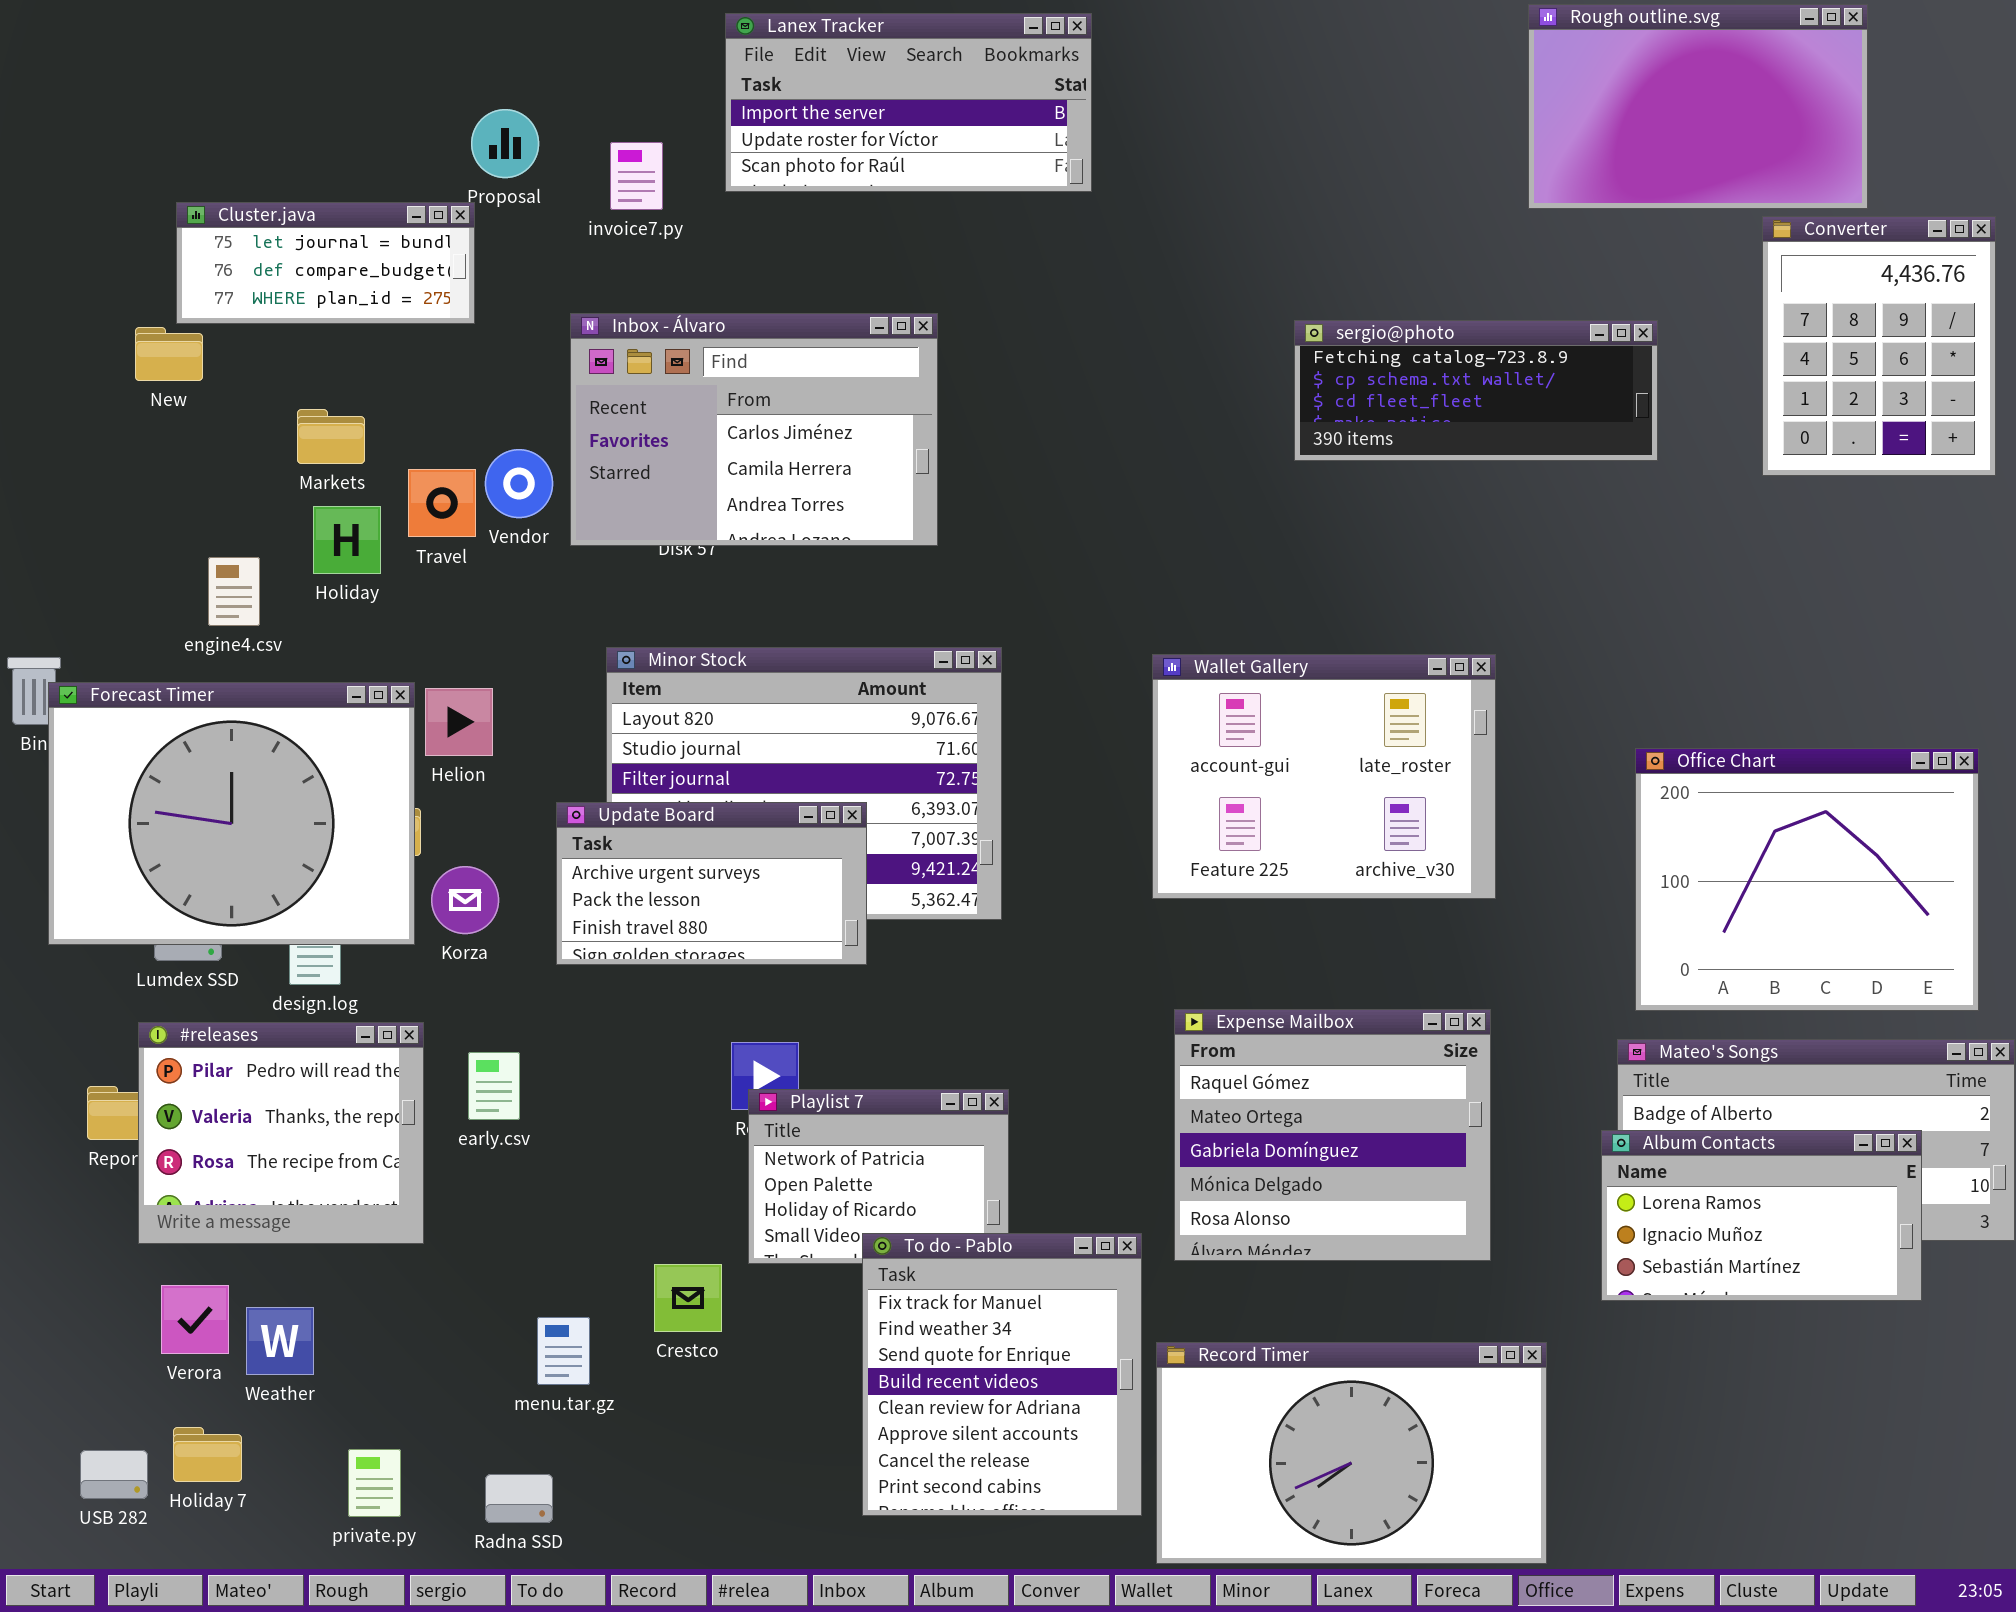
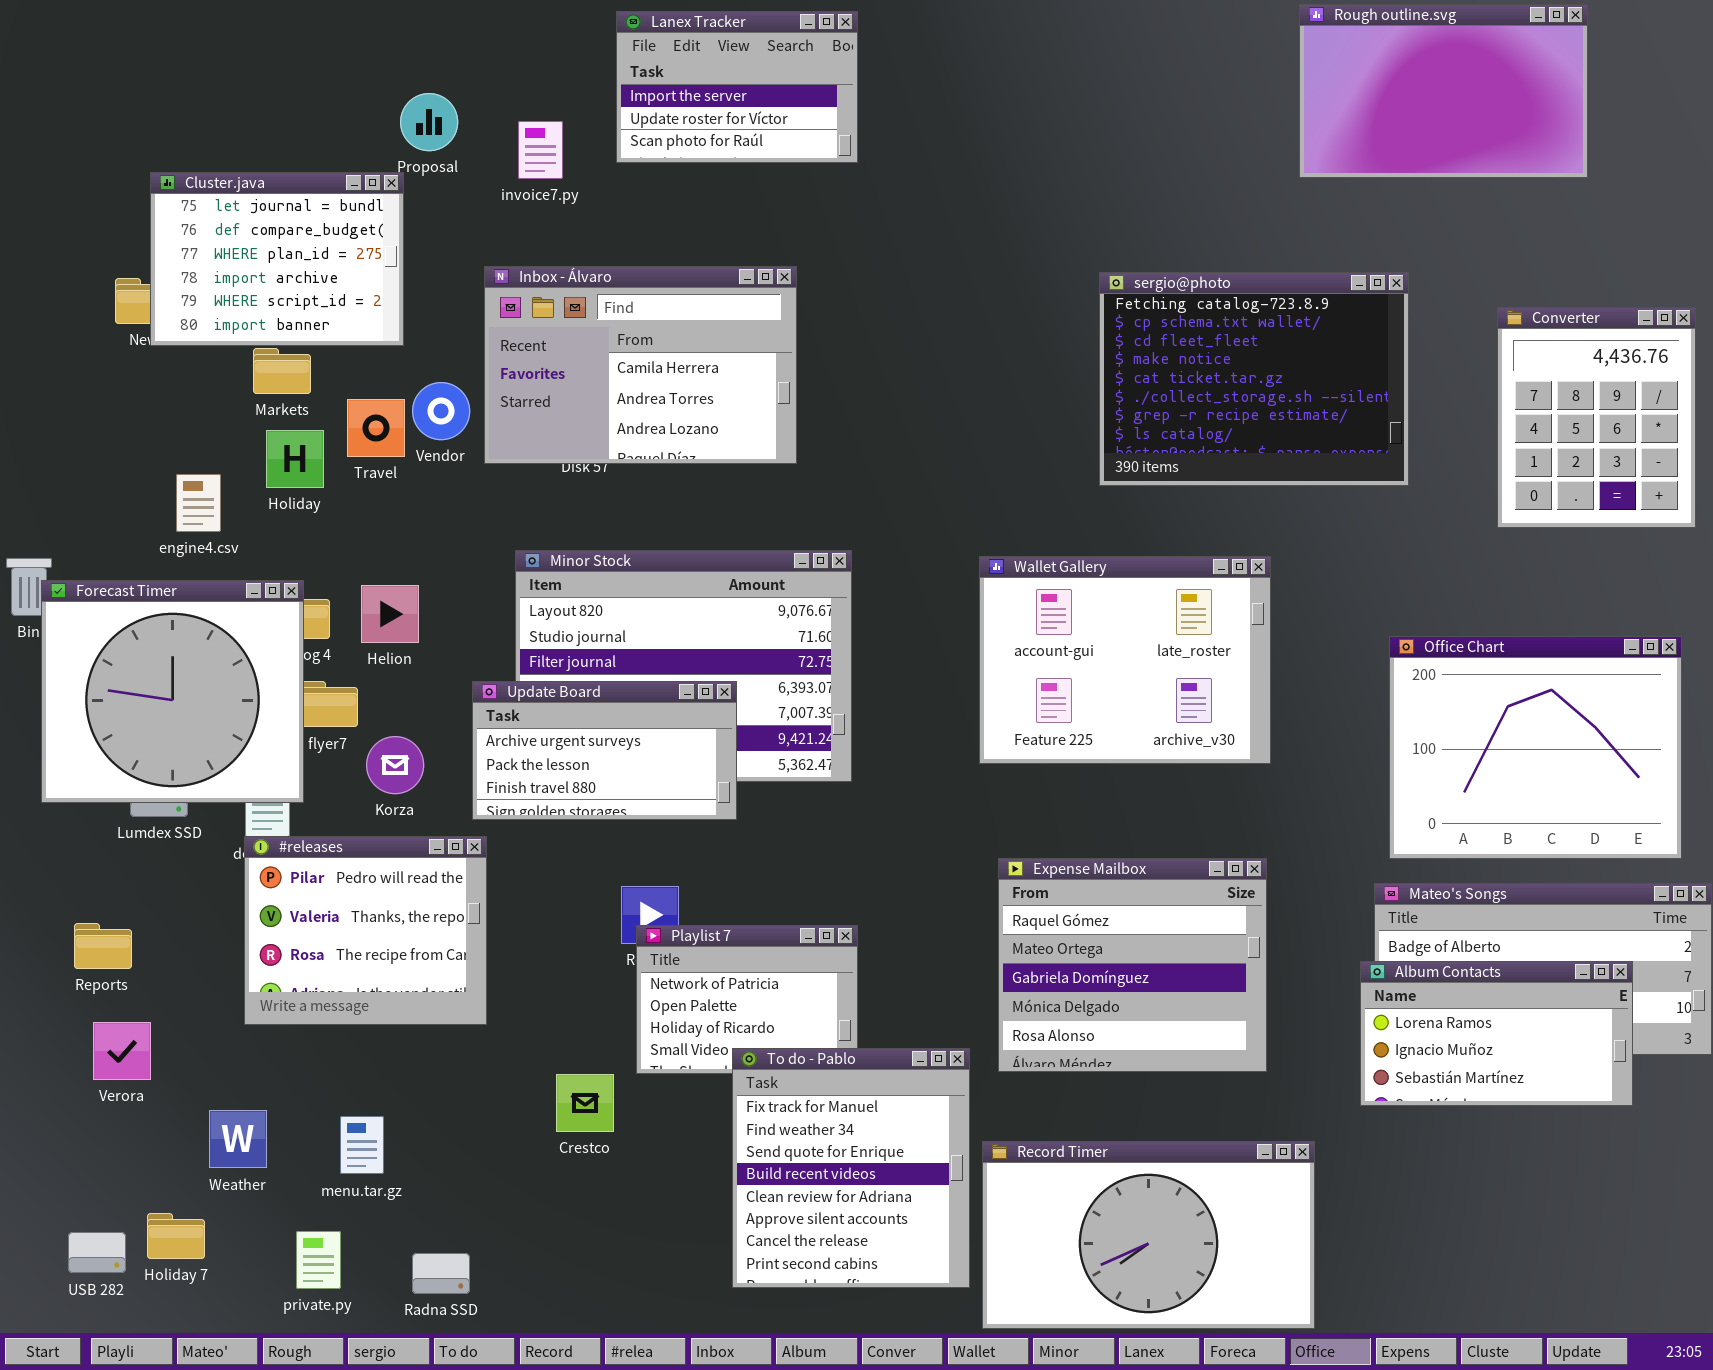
Lanex Tracker: [725,13,1092,192] -> [616,11,858,163], resized
Cluster.java: [176,202,475,324] -> [150,172,404,346], resized
Converter: [1762,216,1996,476] -> [1497,307,1696,528], moved
Inbox - Álvaro: [570,313,938,546] -> [484,266,797,464], scrolled down 1 row
sergio@photo: [1294,320,1658,461] -> [1099,272,1409,486], resized
Forecast Timer: [48,682,415,945] -> [41,580,304,803], resized
#releases: [138,1022,424,1244] -> [244,836,487,1025], moved
Verora: [161,1285,229,1354] -> [93,1022,151,1080], moved
menu.tar.gz: [537,1317,590,1385] -> [340,1116,384,1174], moved

